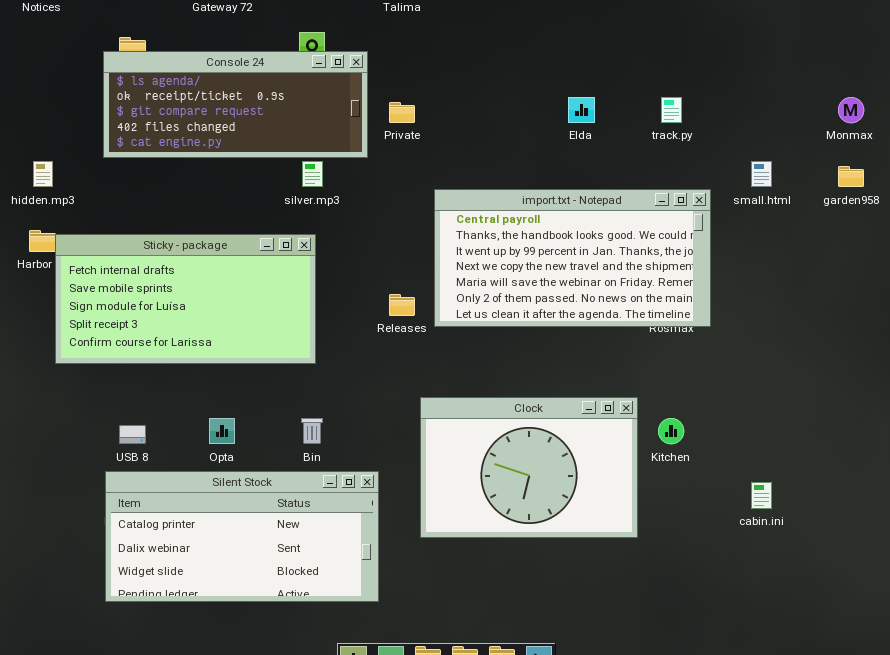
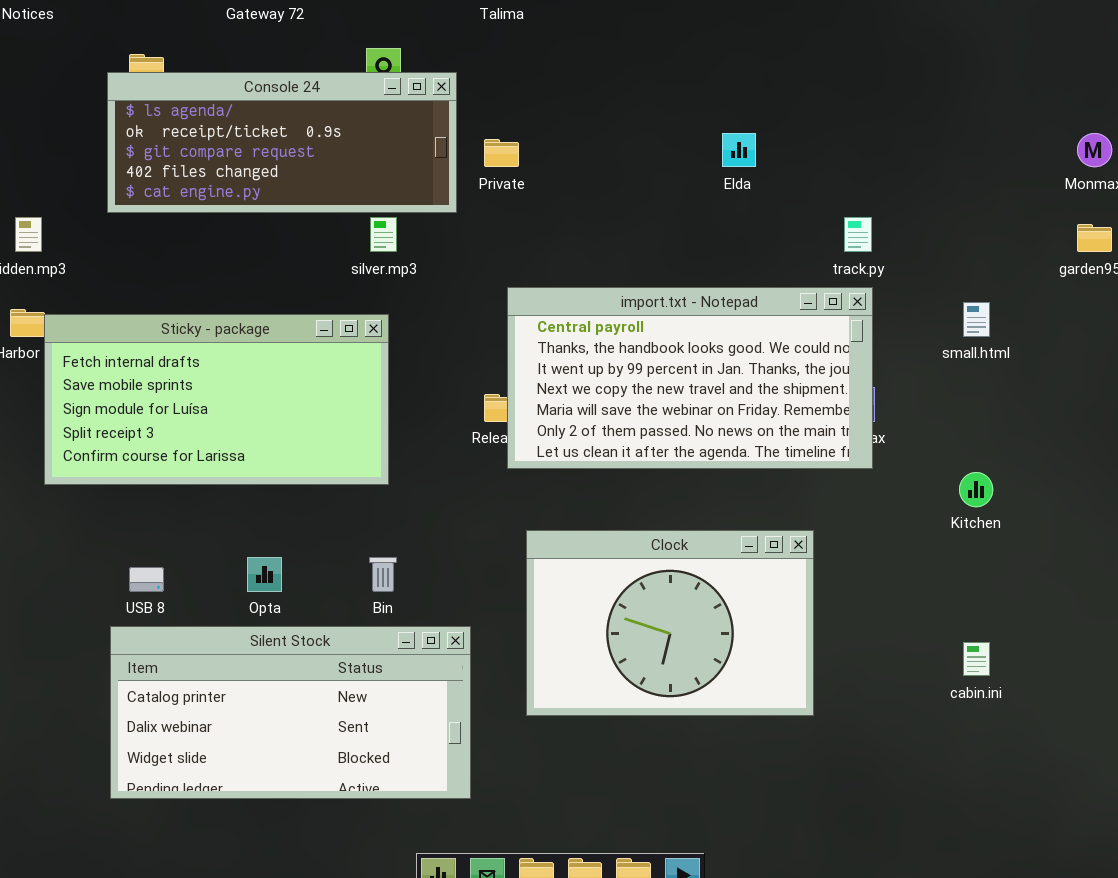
track.py: [661,97,682,123] -> [844,217,872,252], moved
small.html: [751,161,772,187] -> [963,302,990,337], moved
import.txt - Notepad: [434,189,711,327] -> [507,287,873,469], moved
Kitchen: [658,418,684,444] -> [959,472,993,507], moved

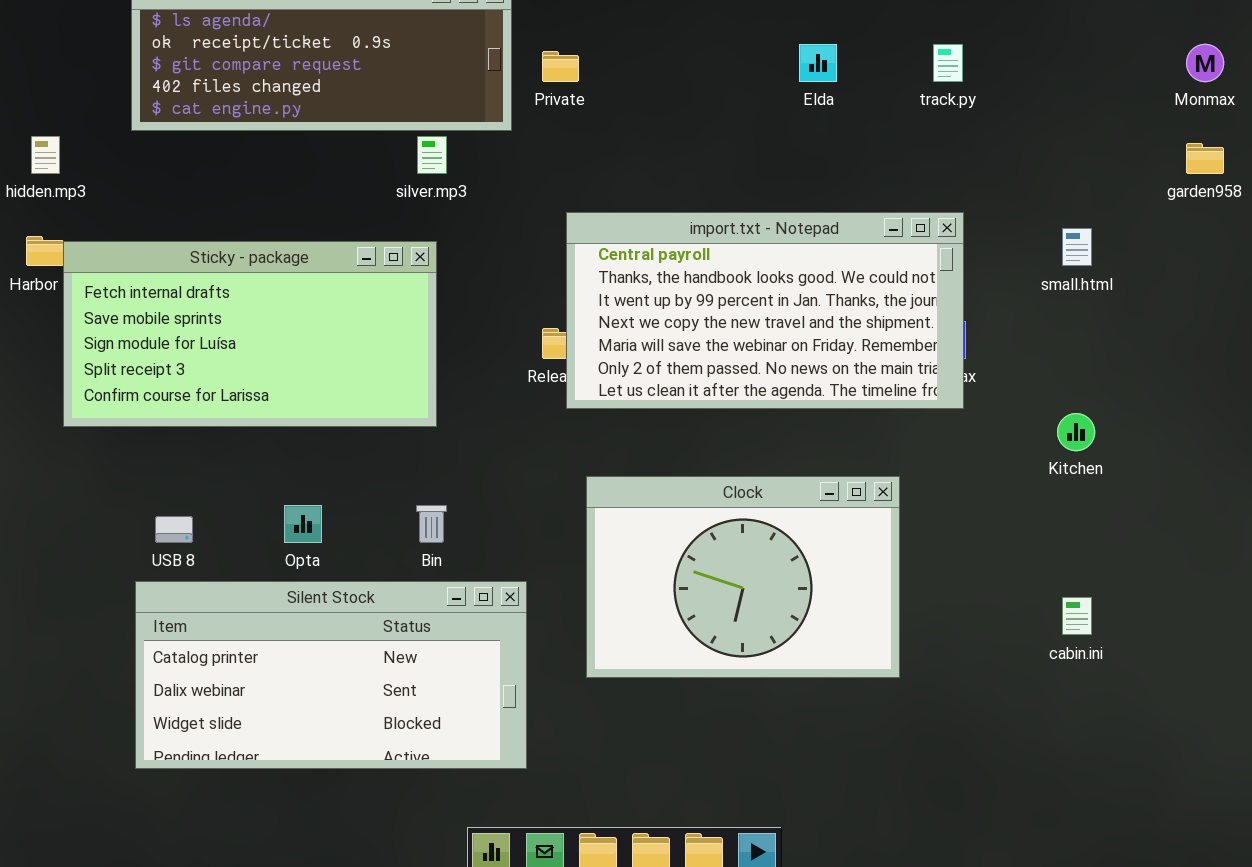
track.py: [844,217,872,252] -> [933,44,963,82], moved

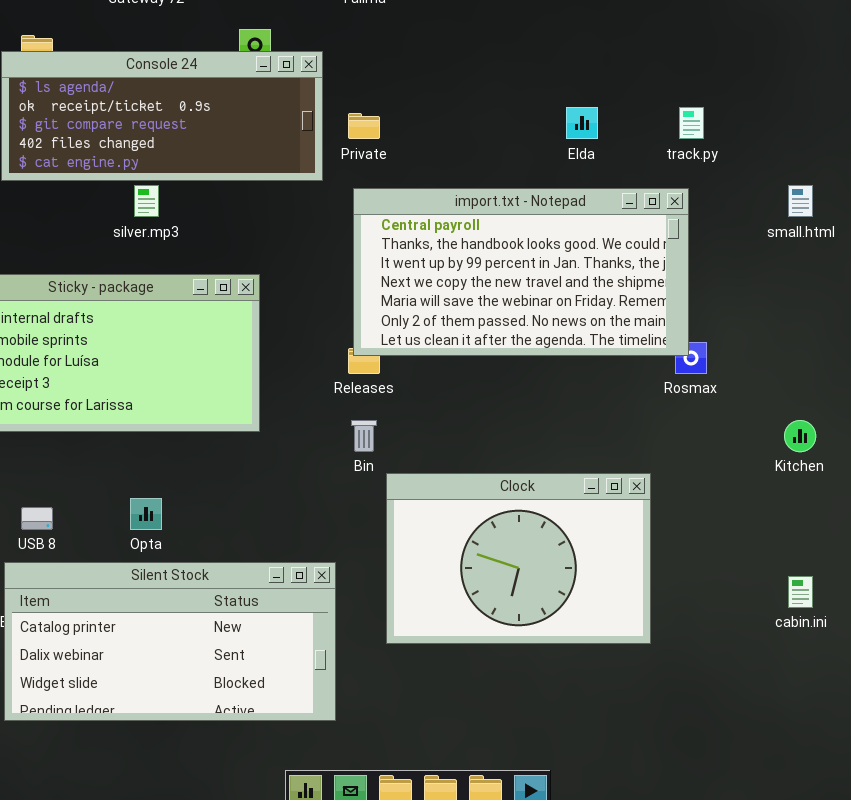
silver.mp3: [417,136,447,174] -> [134,185,159,217], moved
import.txt - Notepad: [566,212,964,409] -> [353,188,689,356], moved
small.html: [1062,228,1092,266] -> [788,185,813,217], moved
Bin: [416,505,447,543] -> [351,420,377,452], moved

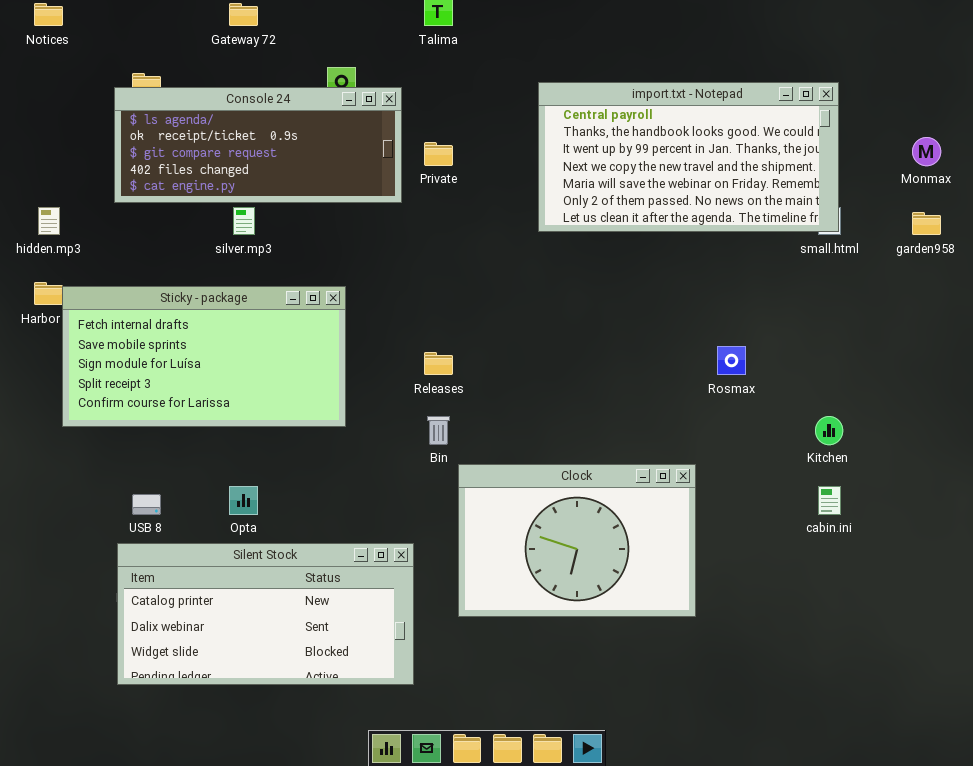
import.txt - Notepad: [353,188,689,356] -> [538,82,839,232], moved
cabin.ini: [788,576,813,608] -> [818,486,841,515], moved

